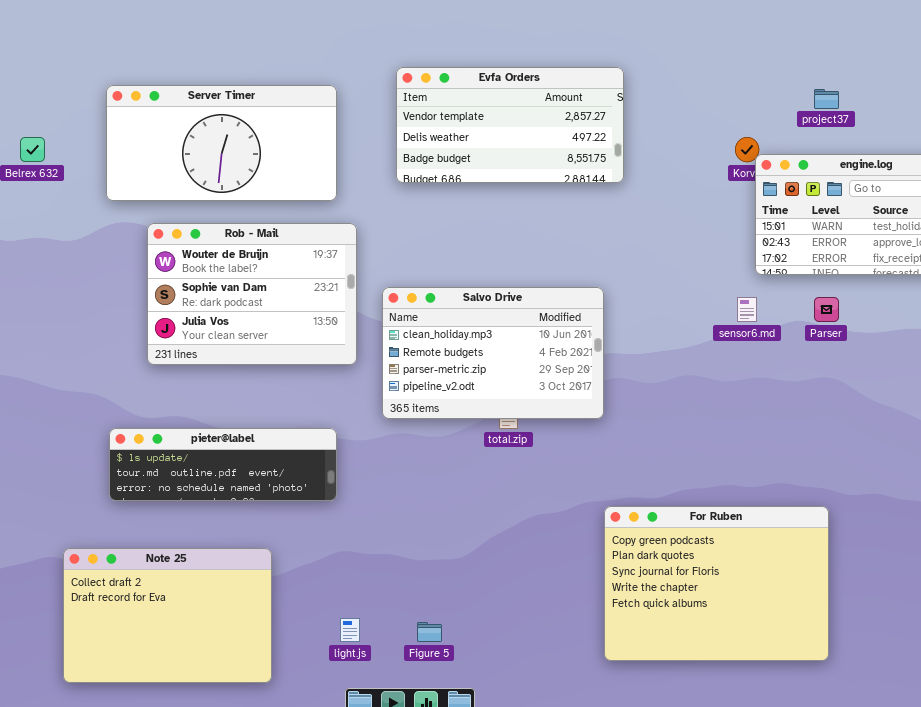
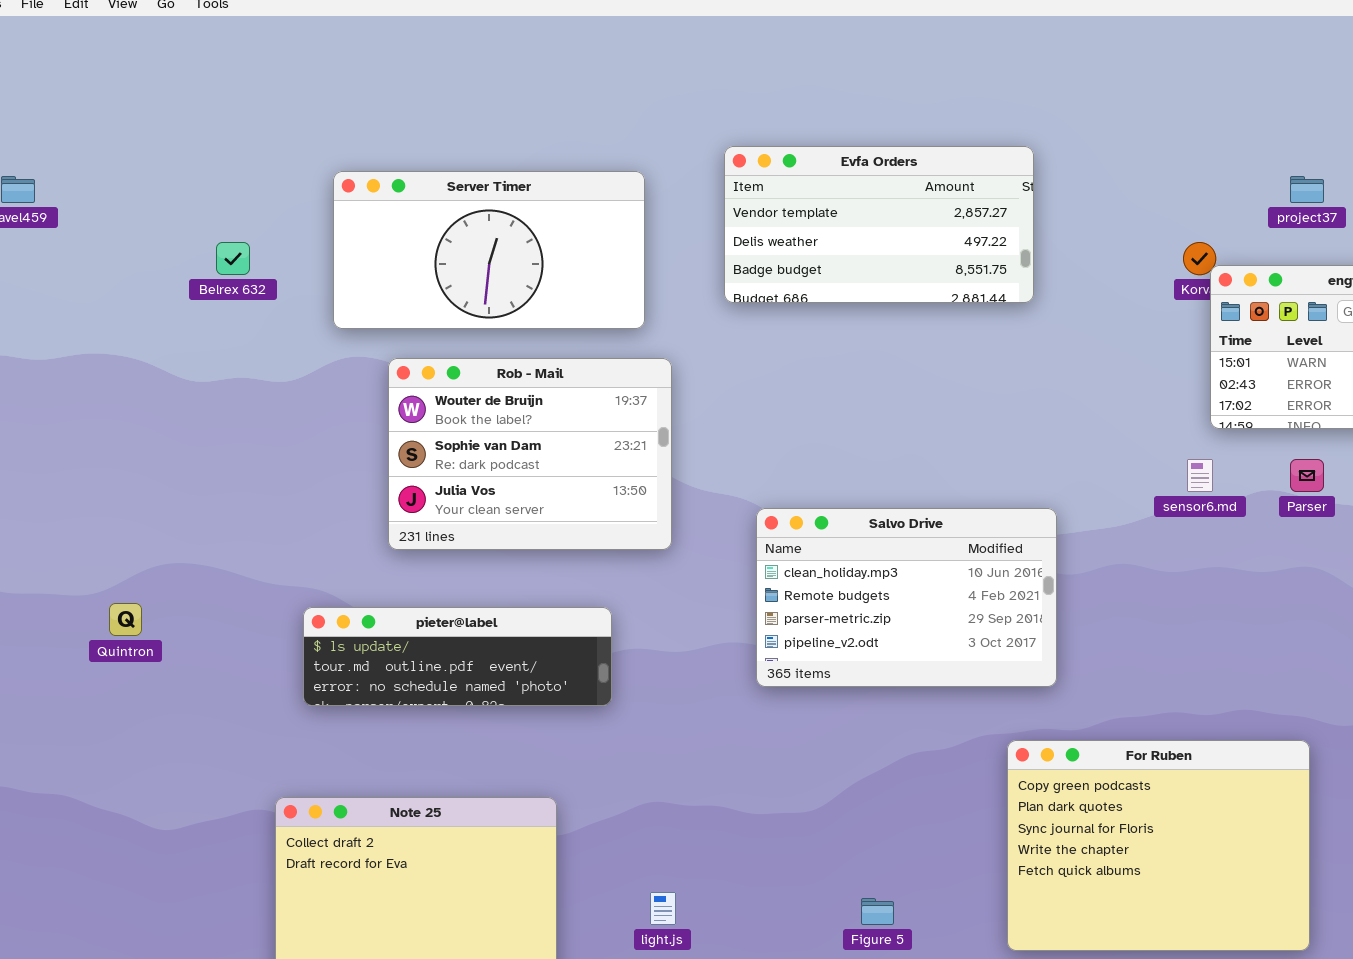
Salvo Drive: [382,287,604,419] -> [756,508,1057,687], moved
pieter@label: [109,428,337,501] -> [303,607,612,706], moved
Figure 5: [417,622,442,642] -> [861,898,894,925], moved

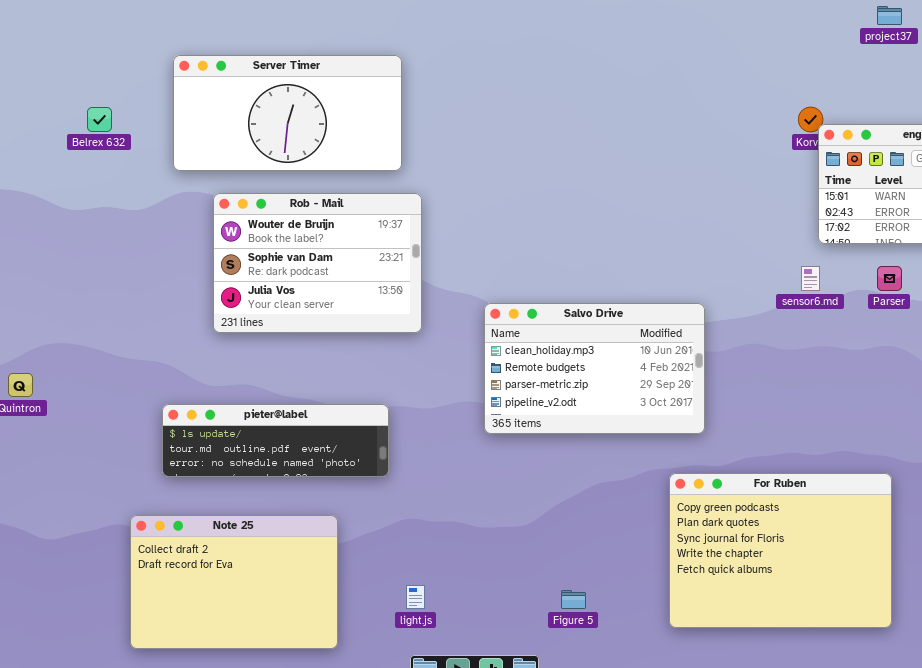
Evfa Orders: [724,146,1034,303] -> none, closed
project37: [1290,176,1324,203] -> [877,6,902,25], moved
pieter@label: [303,607,612,706] -> [162,404,389,477], moved

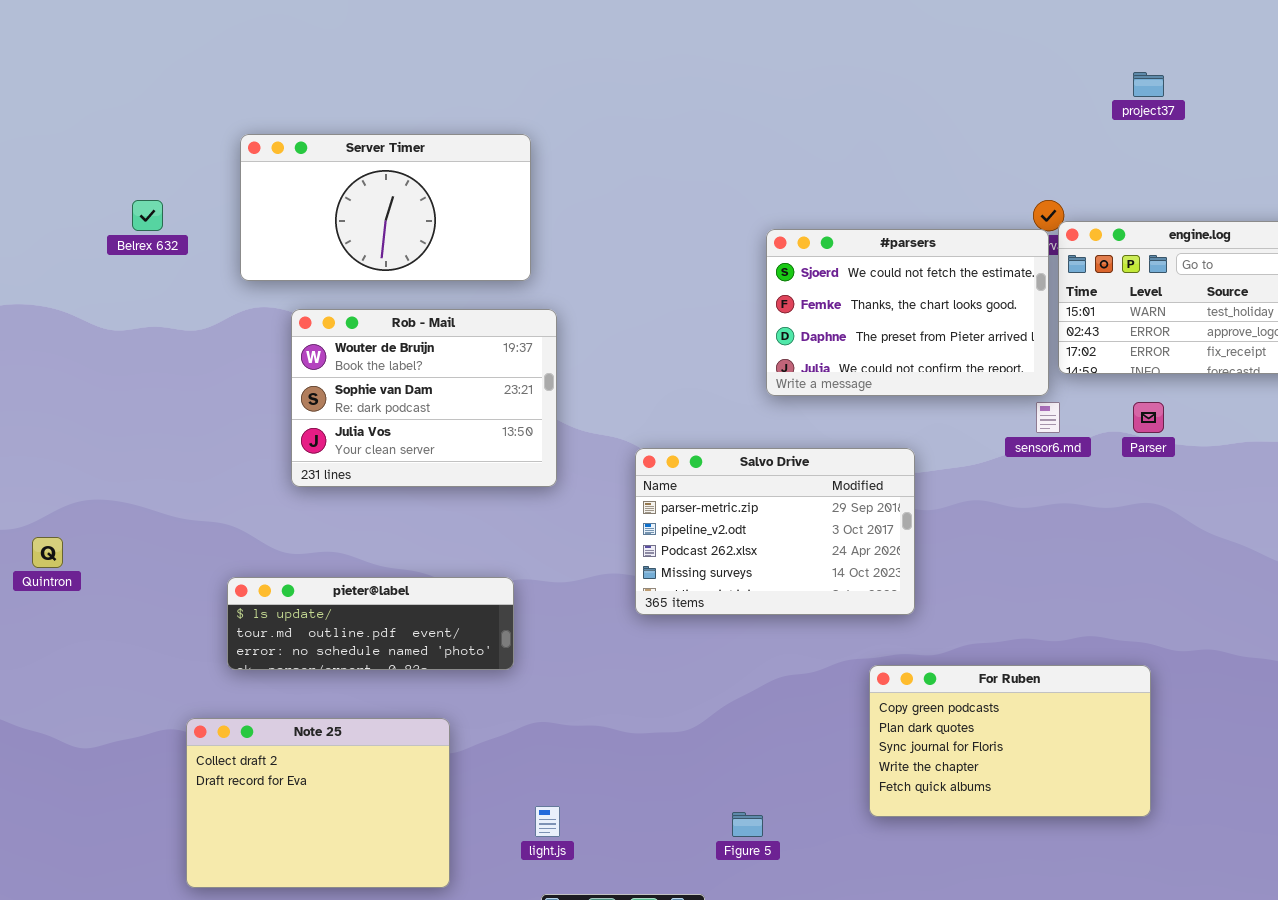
#parsers: none -> [766,229,1049,396], opened
Salvo Drive: [484,303,705,434] -> [635,448,915,615], scrolled down 2 rows
For Ruben: [669,473,892,628] -> [869,665,1151,817], resized

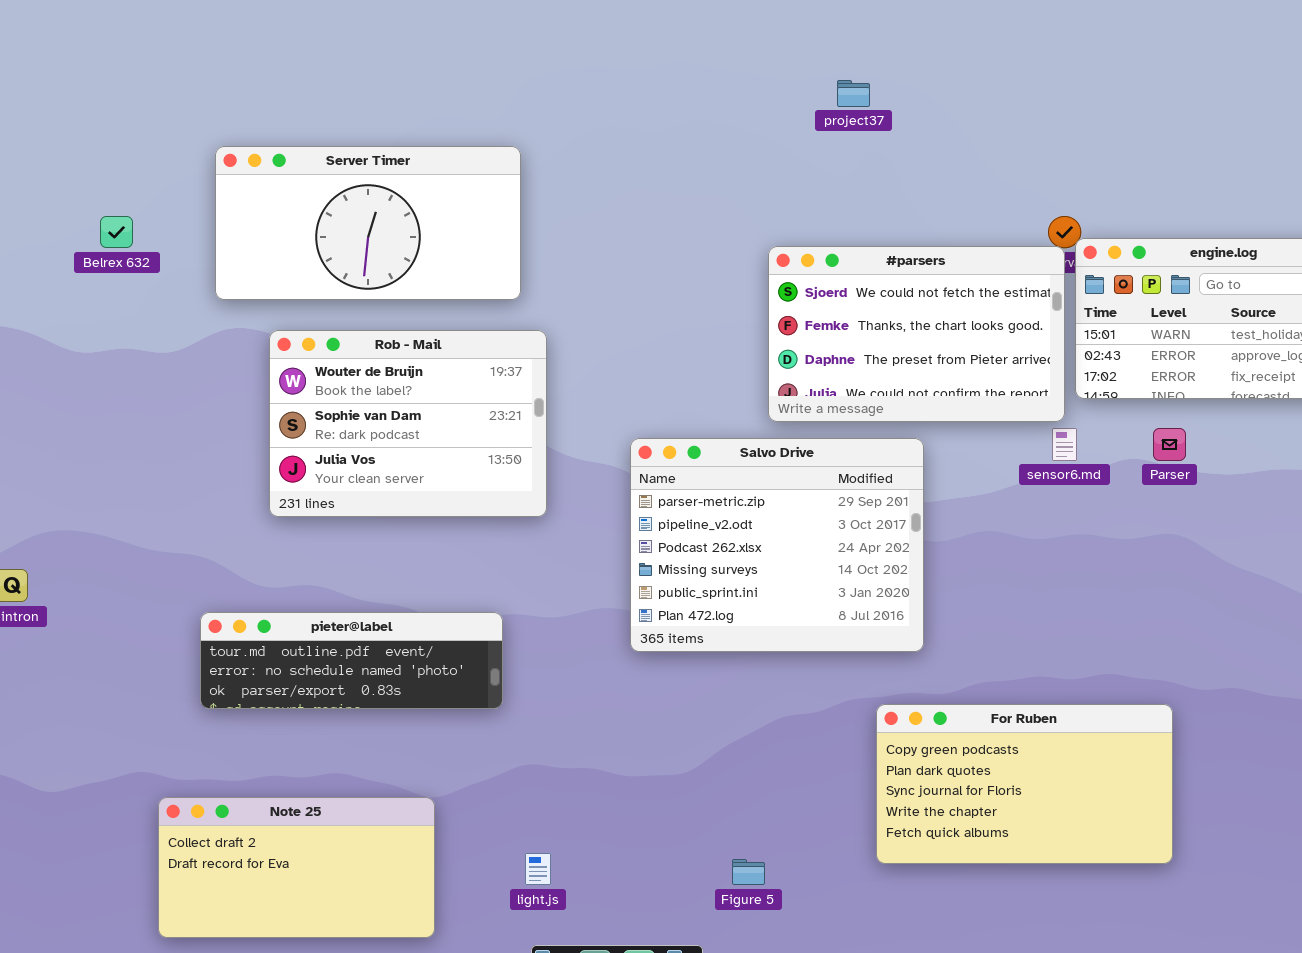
project37: [1133,72,1164,97] -> [837,80,870,107], moved
Salvo Drive: [635,448,915,615] -> [630,438,924,652], resized
pieter@label: [227,577,514,670] -> [200,612,503,709], scrolled down 1 row
Note 25: [186,718,450,888] -> [158,797,435,938], resized

